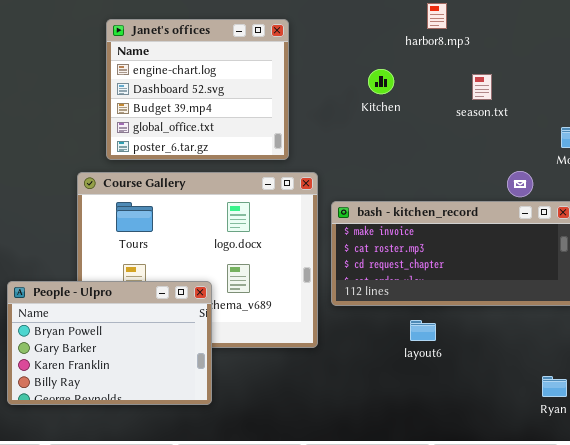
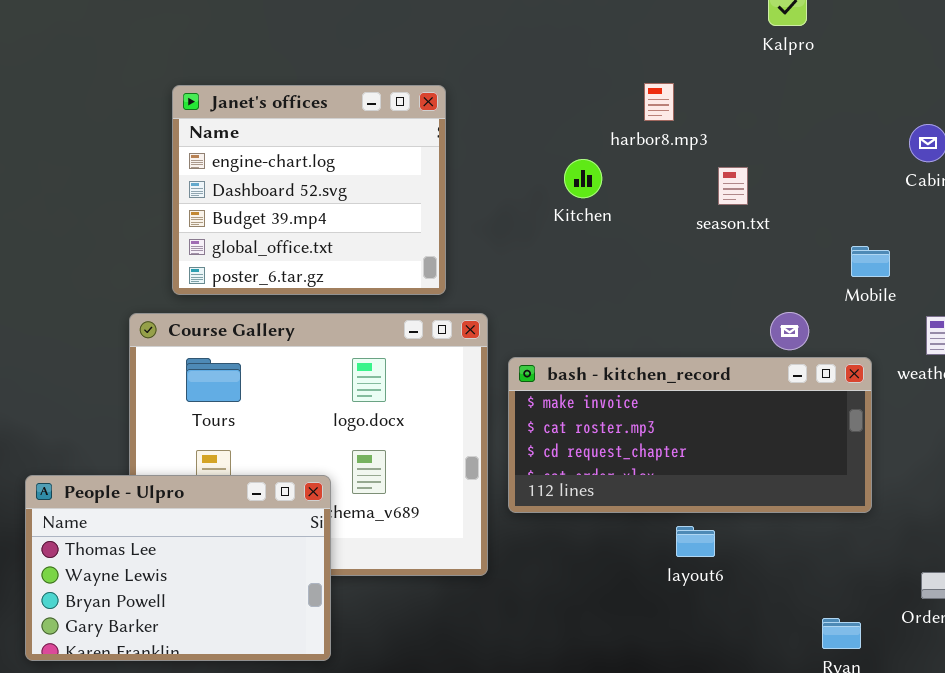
harbor8.mp3: [427,3,447,29] -> [644,83,674,121], moved
People - Ulpro: [7,281,212,405] -> [25,475,331,661], scrolled up 2 rows
layout6: [410,320,436,341] -> [676,526,715,557], moved

